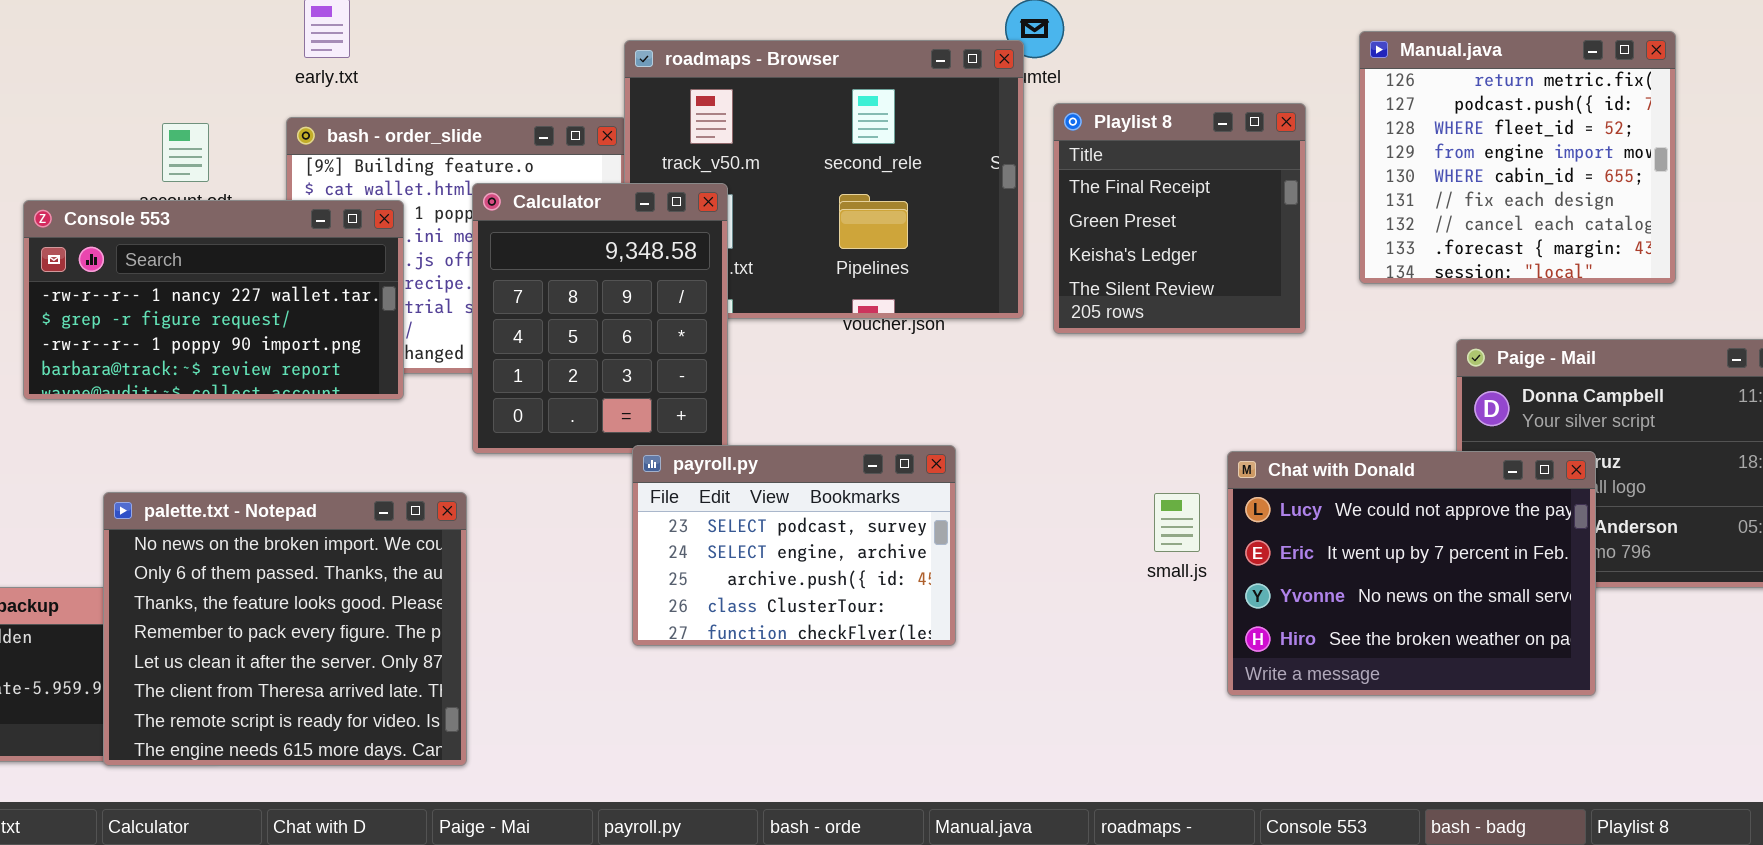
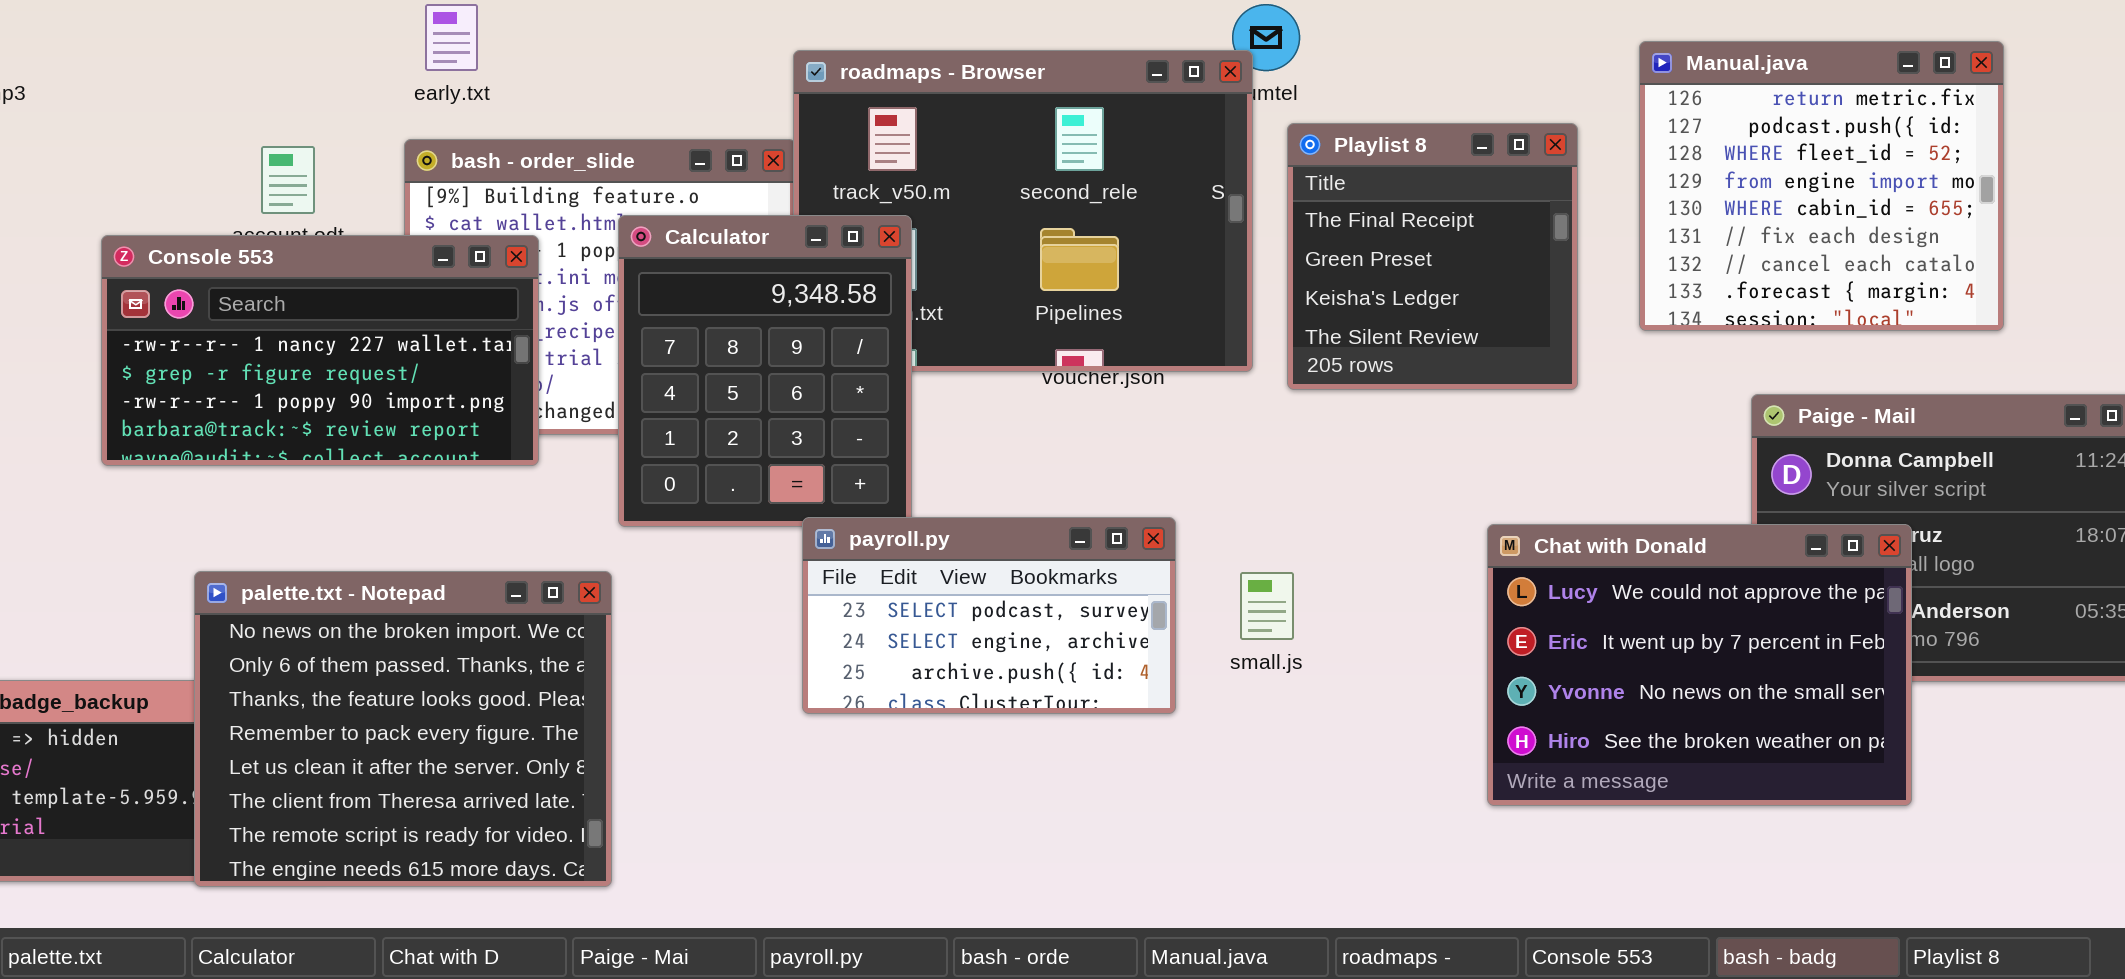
payroll.py: [632,445,956,646] -> [802,517,1176,714], resized
small.js: [1154,493,1200,552] -> [1240,572,1294,640], moved

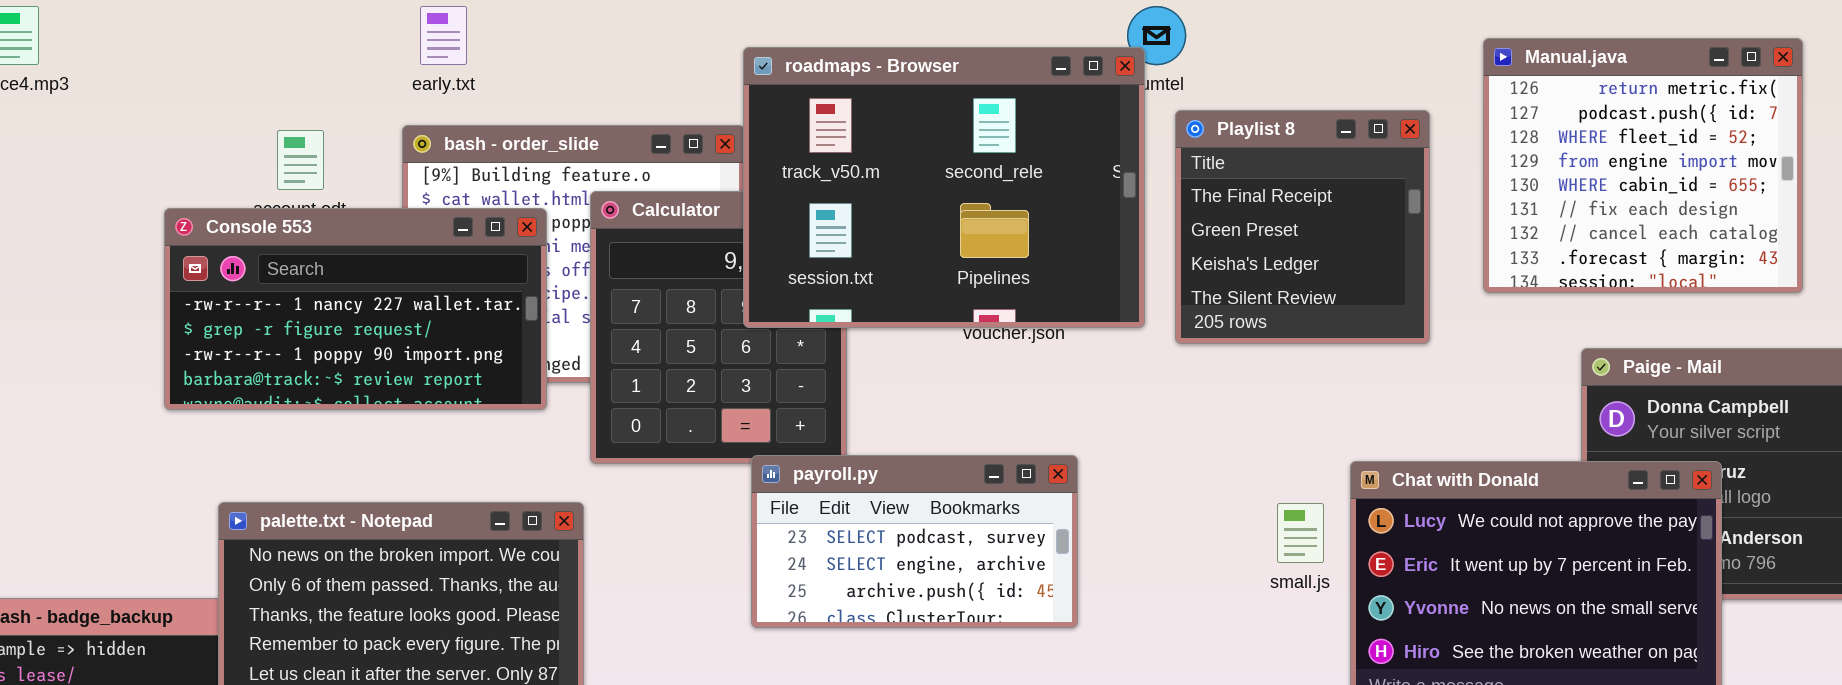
roadmaps - Browser: [793,50,1253,372] -> [743,47,1145,328], raised
Console 553: [101,235,539,466] -> [164,208,547,410], moved
small.js: [1240,572,1294,640] -> [1277,503,1324,563], moved

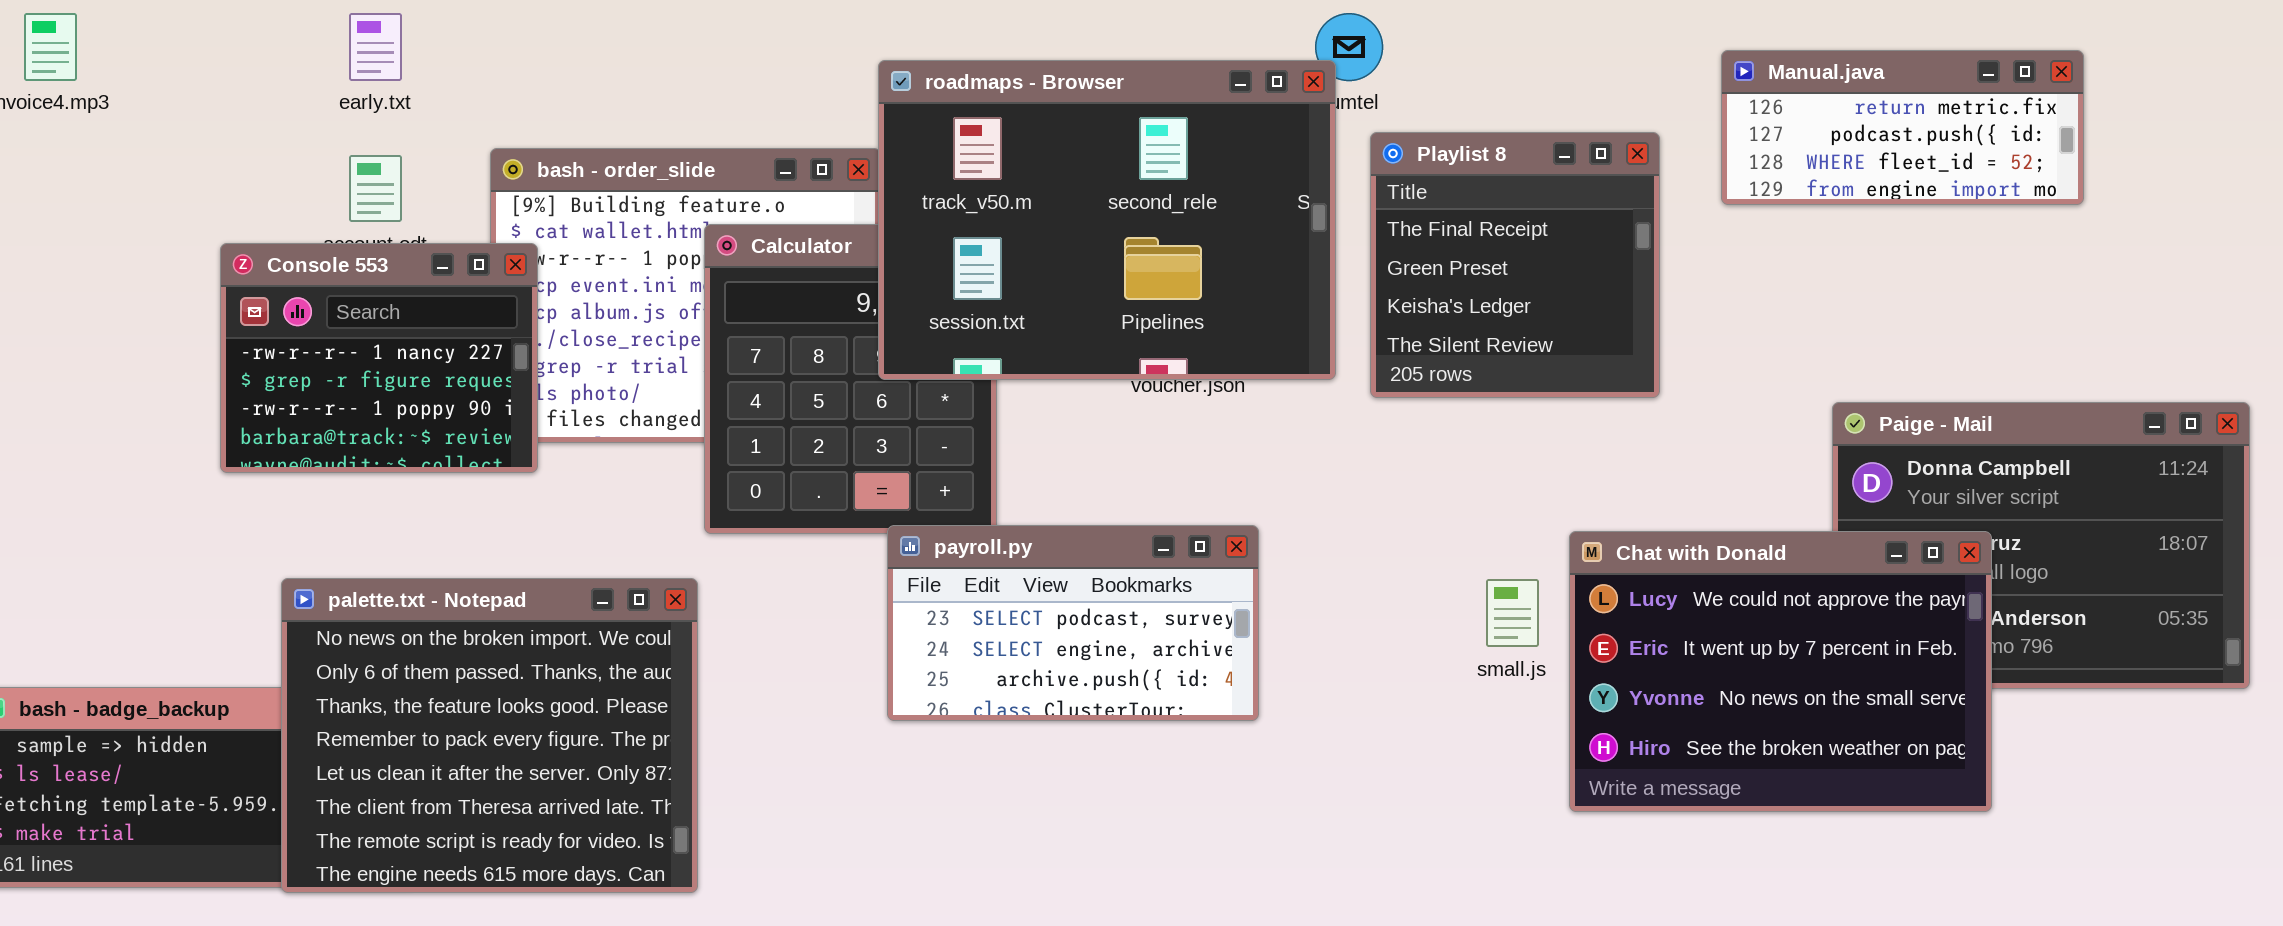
early.txt: [420,6,467,65] -> [349,13,402,81], moved
Manual.java: [1483,38,1803,293] -> [1721,50,2084,205], resized
Console 553: [164,208,547,410] -> [220,243,538,473], resized

